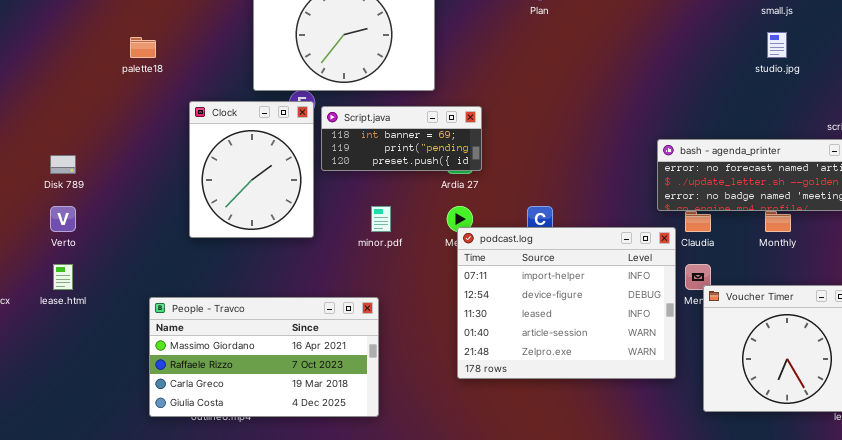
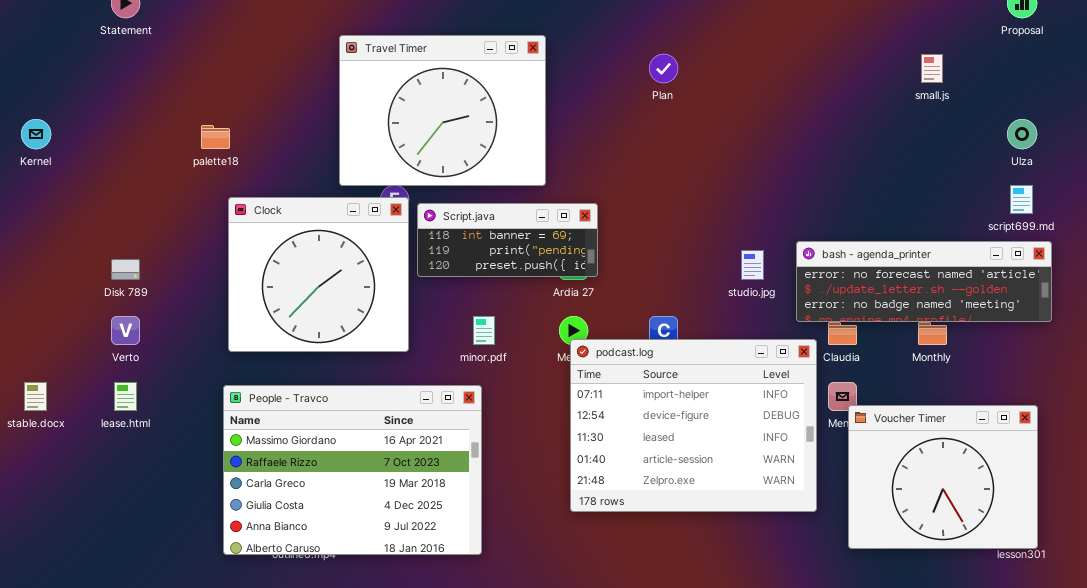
studio.jpg: [767,32,787,58] -> [741,250,764,280], moved
Clock: [189,101,314,238] -> [228,197,409,352], resized
People - Travco: [149,297,379,417] -> [223,385,482,555], resized

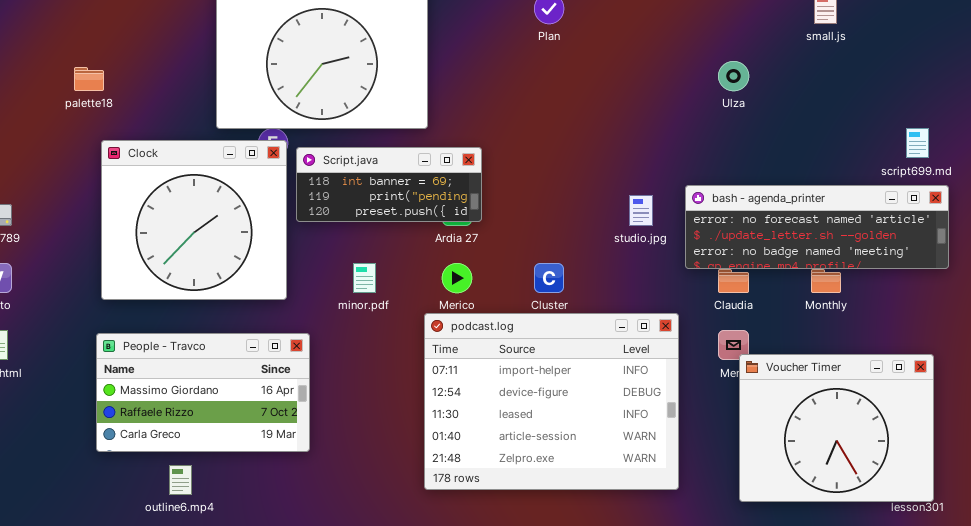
Ulza: [1007,119,1037,149] -> [718,61,749,91], moved
podcast.log: [570,339,817,512] -> [424,313,679,490], moved
People - Travco: [223,385,482,555] -> [96,333,310,452], resized

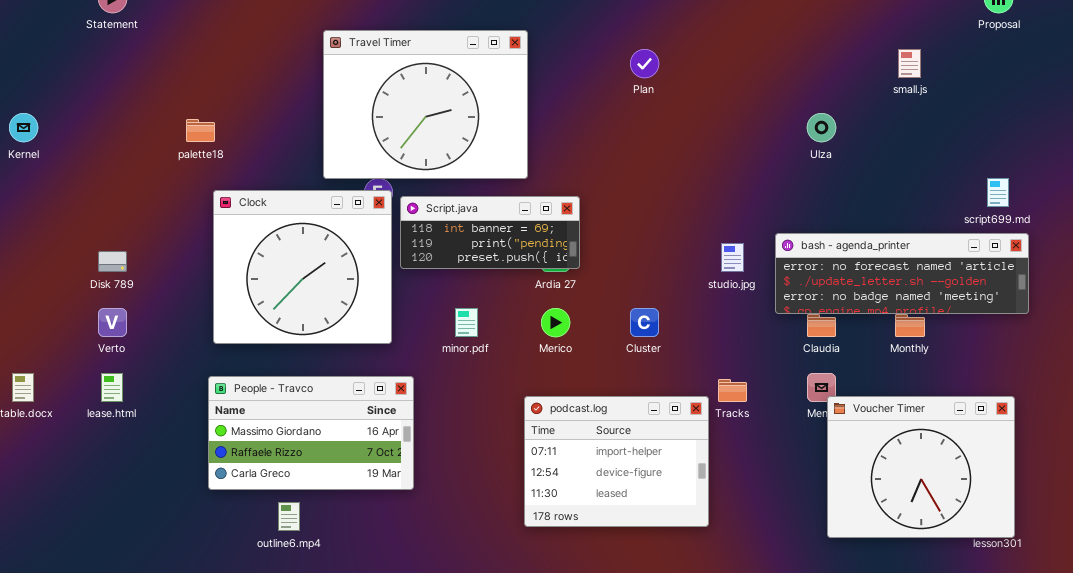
podcast.log: [424,313,679,490] -> [524,396,709,527], resized

